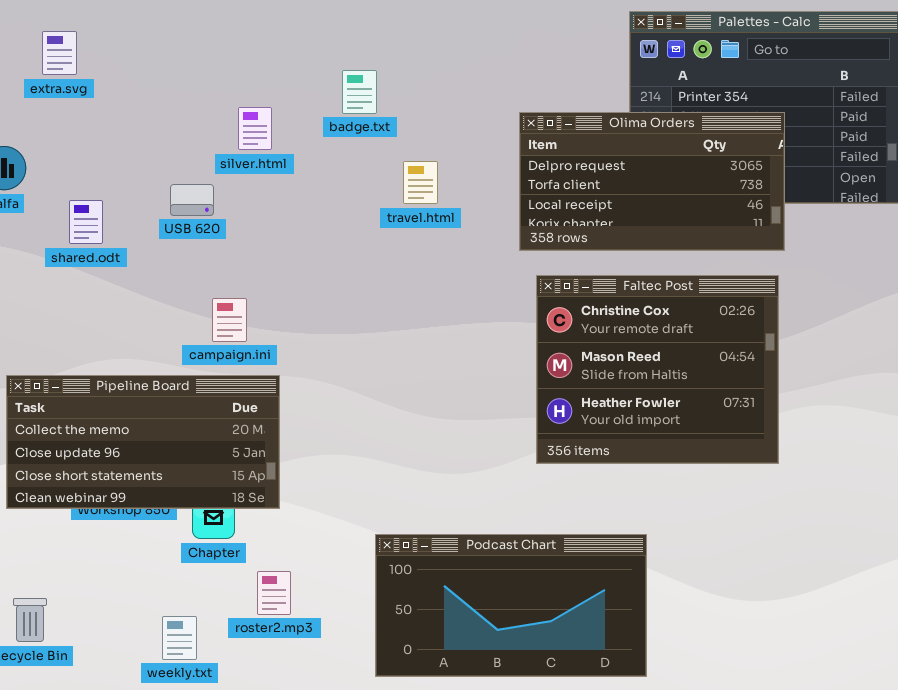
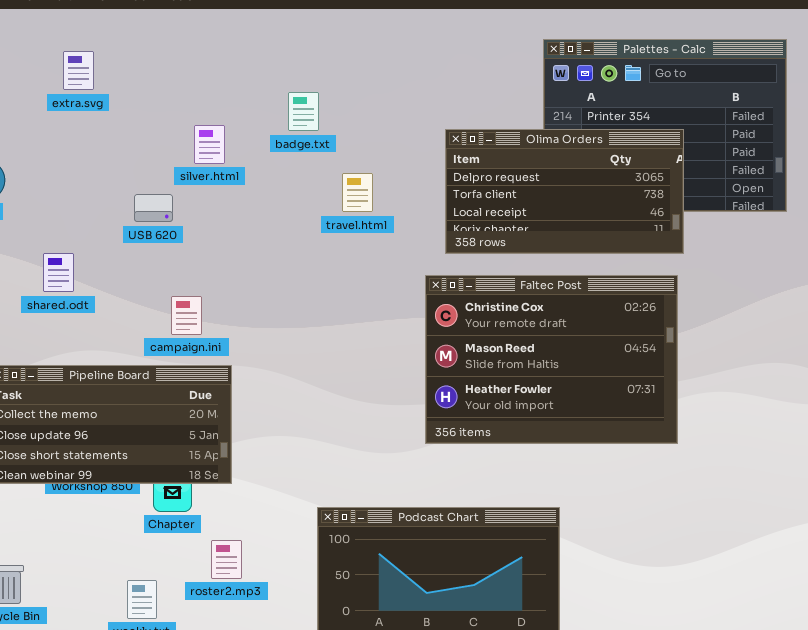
extra.svg: [42,31,77,75] -> [63,51,94,90], moved
shared.odt: [69,200,103,244] -> [43,253,74,292], moved
Faltec Post: [536,275,779,464] -> [425,275,678,444], resized

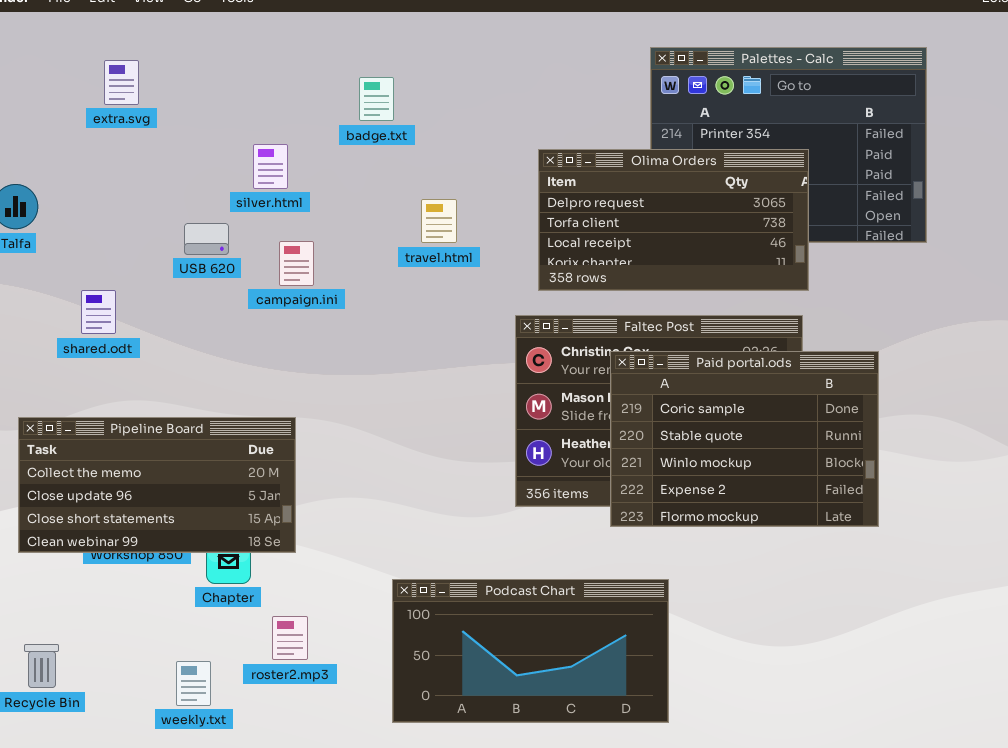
badge.txt: [288,92,319,131] -> [359,77,394,121], moved
campaign.ini: [171,296,202,335] -> [279,241,314,286], moved
Paid portal.ods: none -> [610,351,879,527], opened

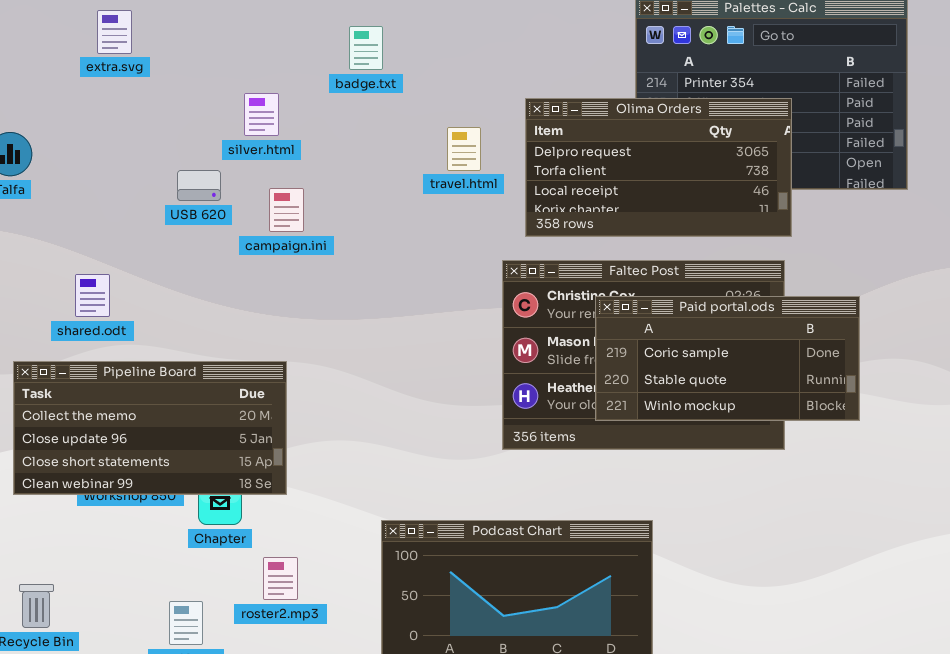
travel.html: [421,199,457,243] -> [447,127,481,171], moved
shared.odt: [81,290,116,334] -> [75,274,110,317], moved
Paid portal.ods: [610,351,879,527] -> [595,296,860,421], resized

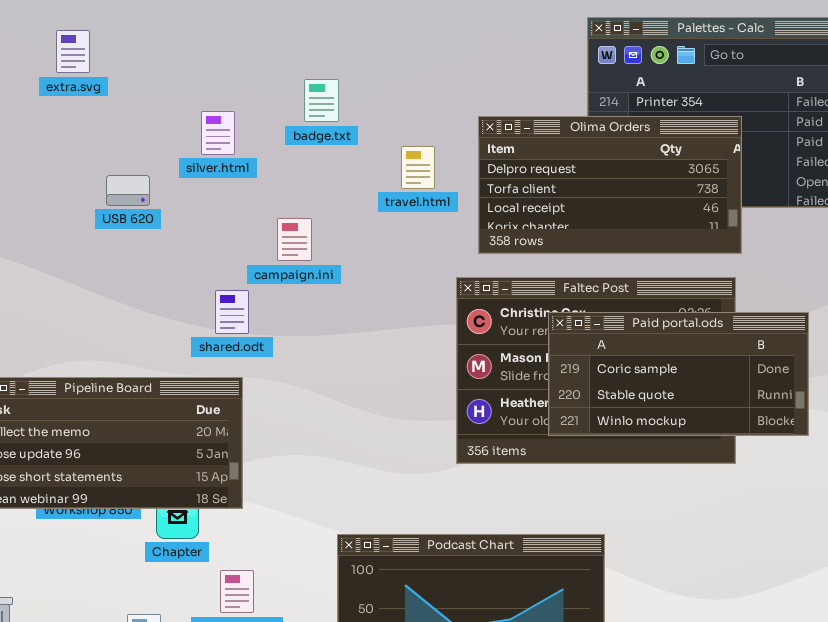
badge.txt: [349,26,383,70] -> [304,79,339,122], moved
USB 620: [177,170,221,201] -> [106,175,150,206], moved
campaign.ini: [269,188,304,232] -> [277,218,312,261], moved
shared.odt: [75,274,110,317] -> [215,290,249,334], moved

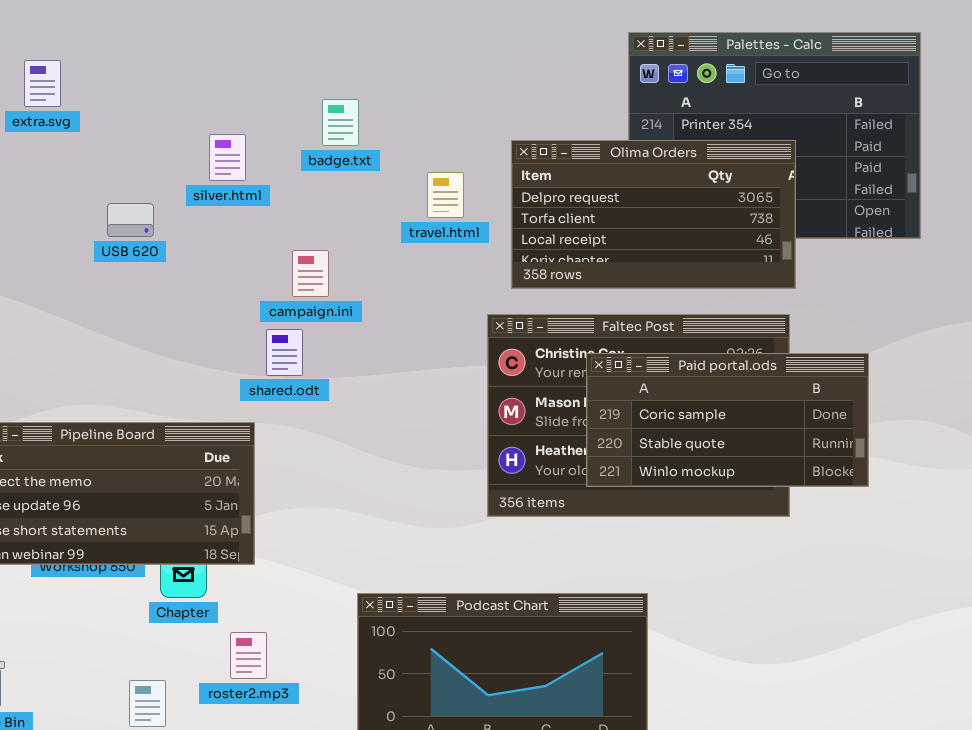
extra.svg: [56,30,90,73] -> [24,60,61,107], moved
shared.odt: [215,290,249,334] -> [266,329,303,376], moved

